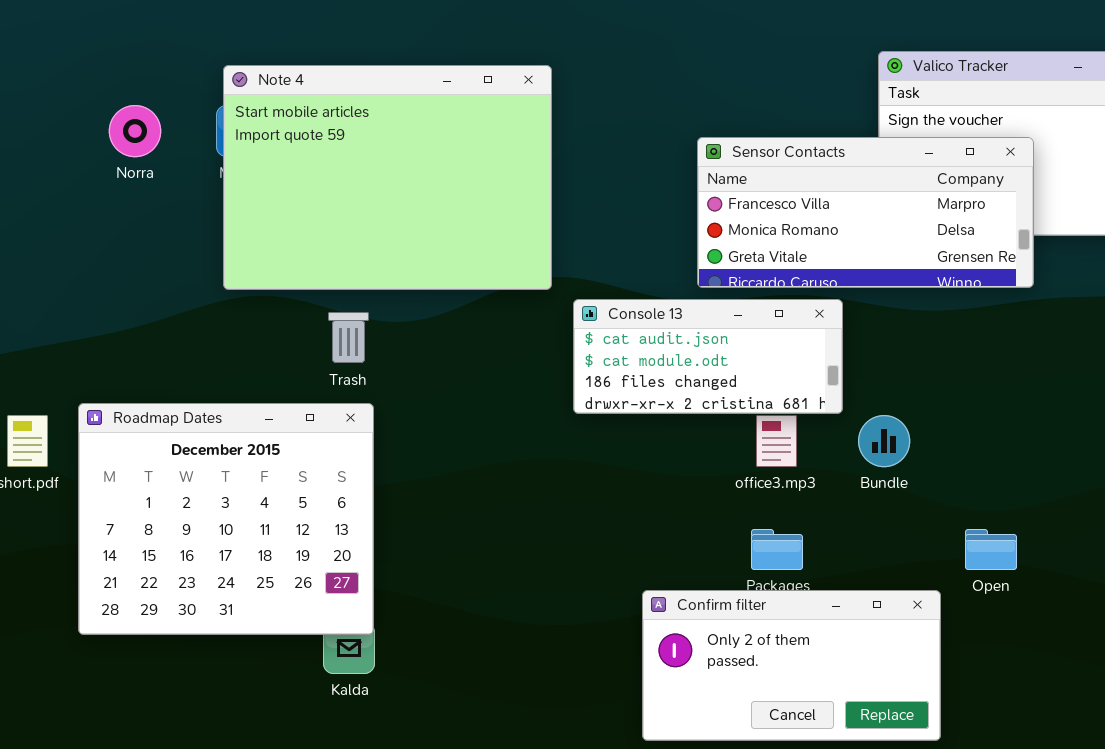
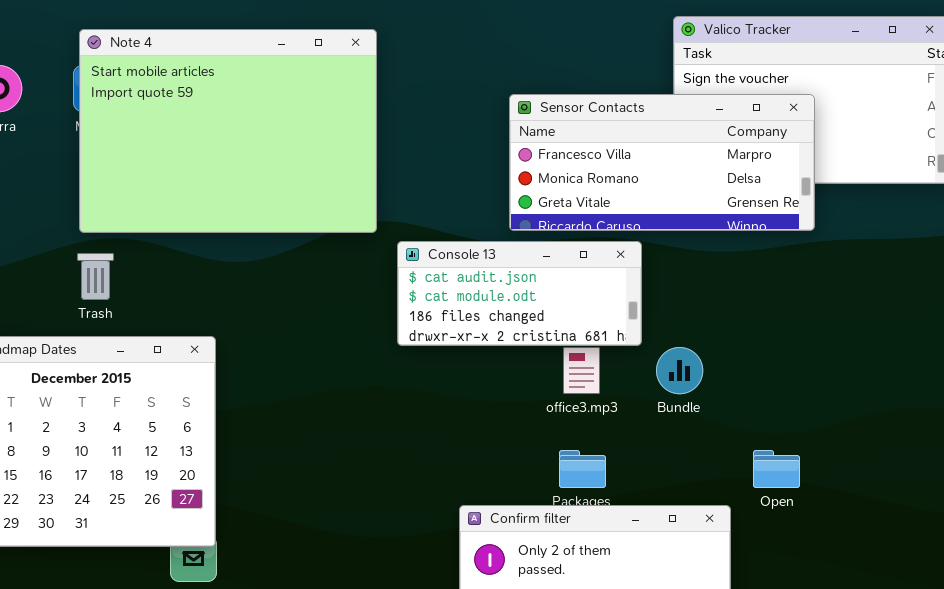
Trash: [328,312,369,363] -> [77,253,114,300], moved

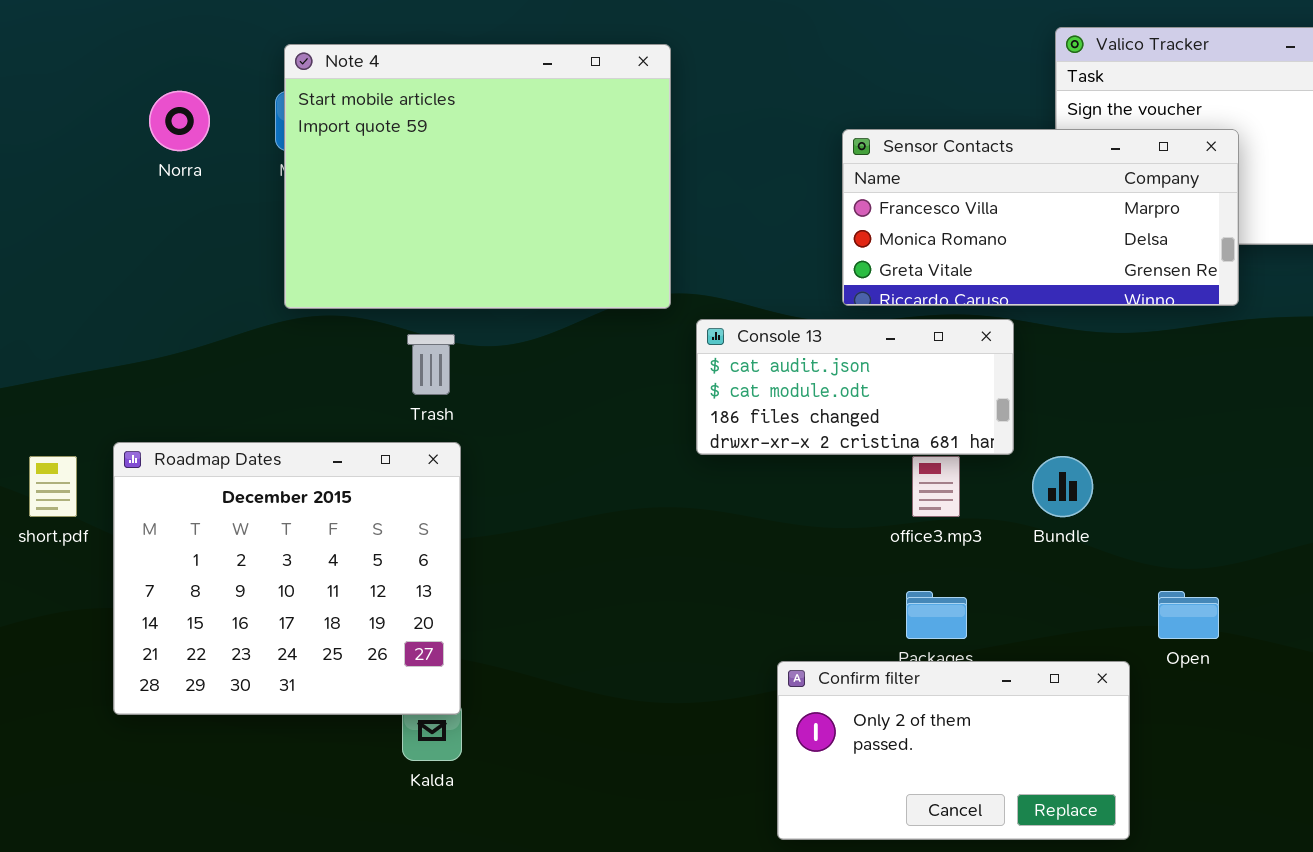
Trash: [77,253,114,300] -> [407,334,455,395], moved

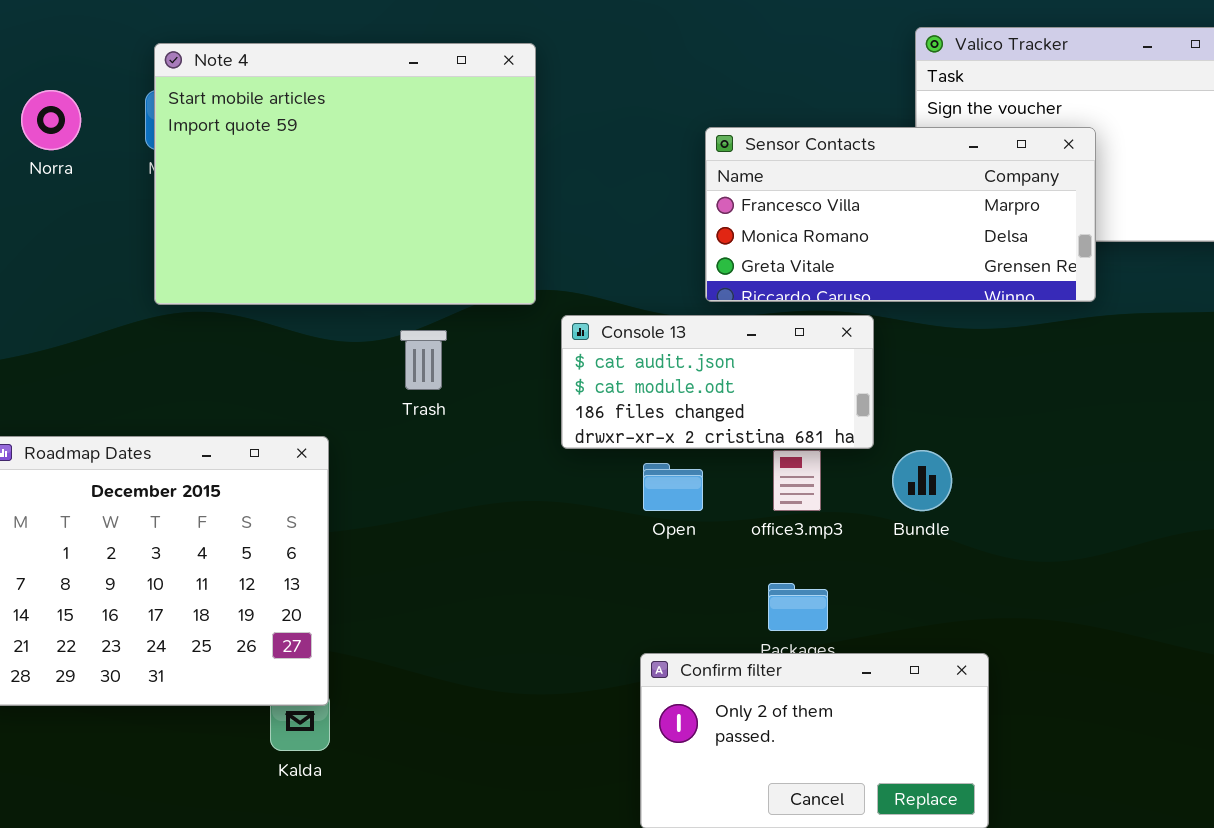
Trash: [407,334,455,395] -> [400,330,447,390], moved
Open: [1158,591,1219,639] -> [643,463,703,511], moved

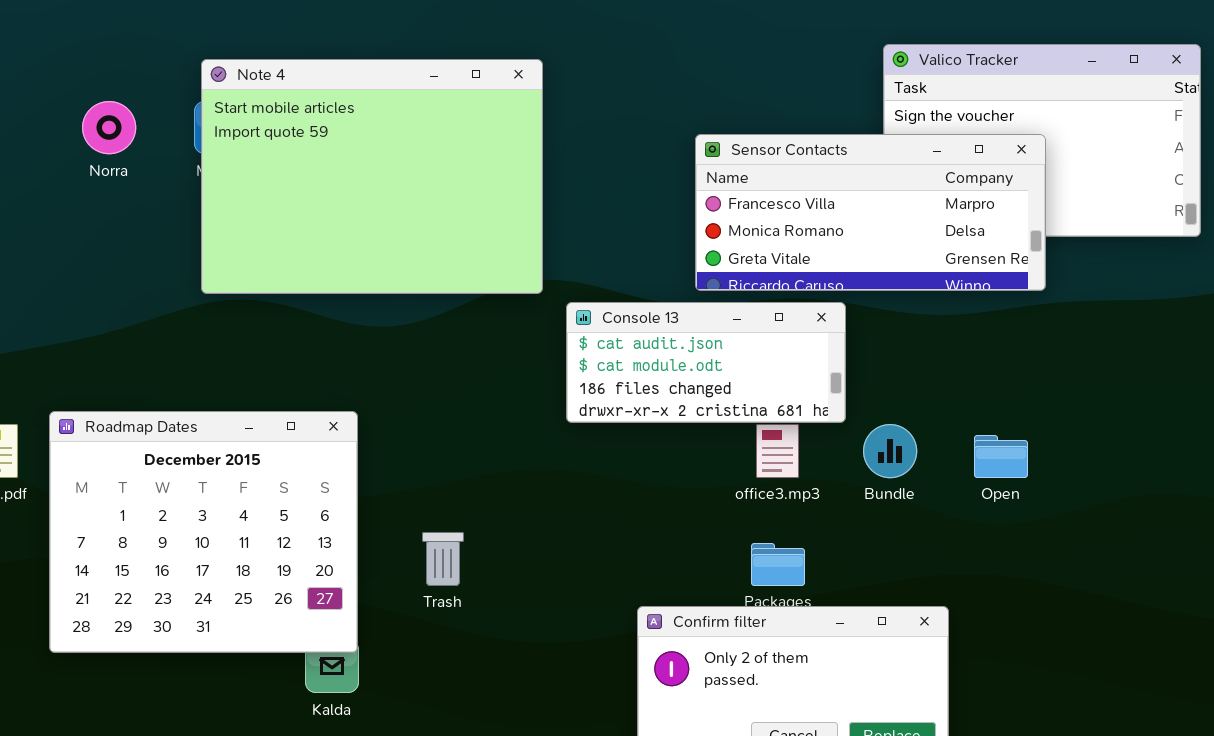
Trash: [400,330,447,390] -> [422,532,464,586], moved
Open: [643,463,703,511] -> [974,435,1028,478], moved

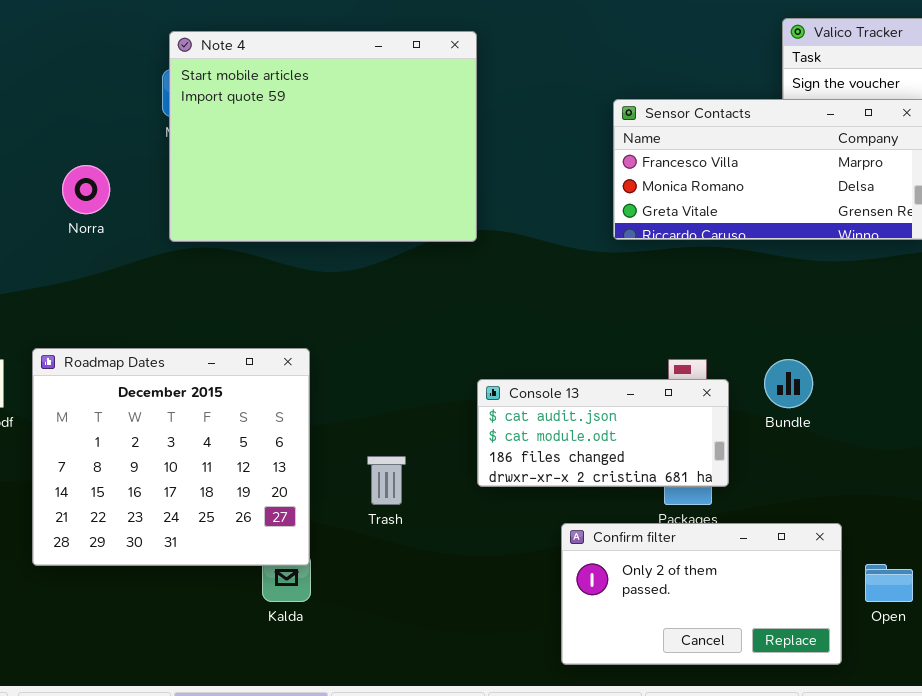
Norra: [82,101,136,154] -> [62,165,110,214], moved
Console 13: [566,302,846,423] -> [477,379,729,487], moved
Open: [974,435,1028,478] -> [865,564,913,602], moved

